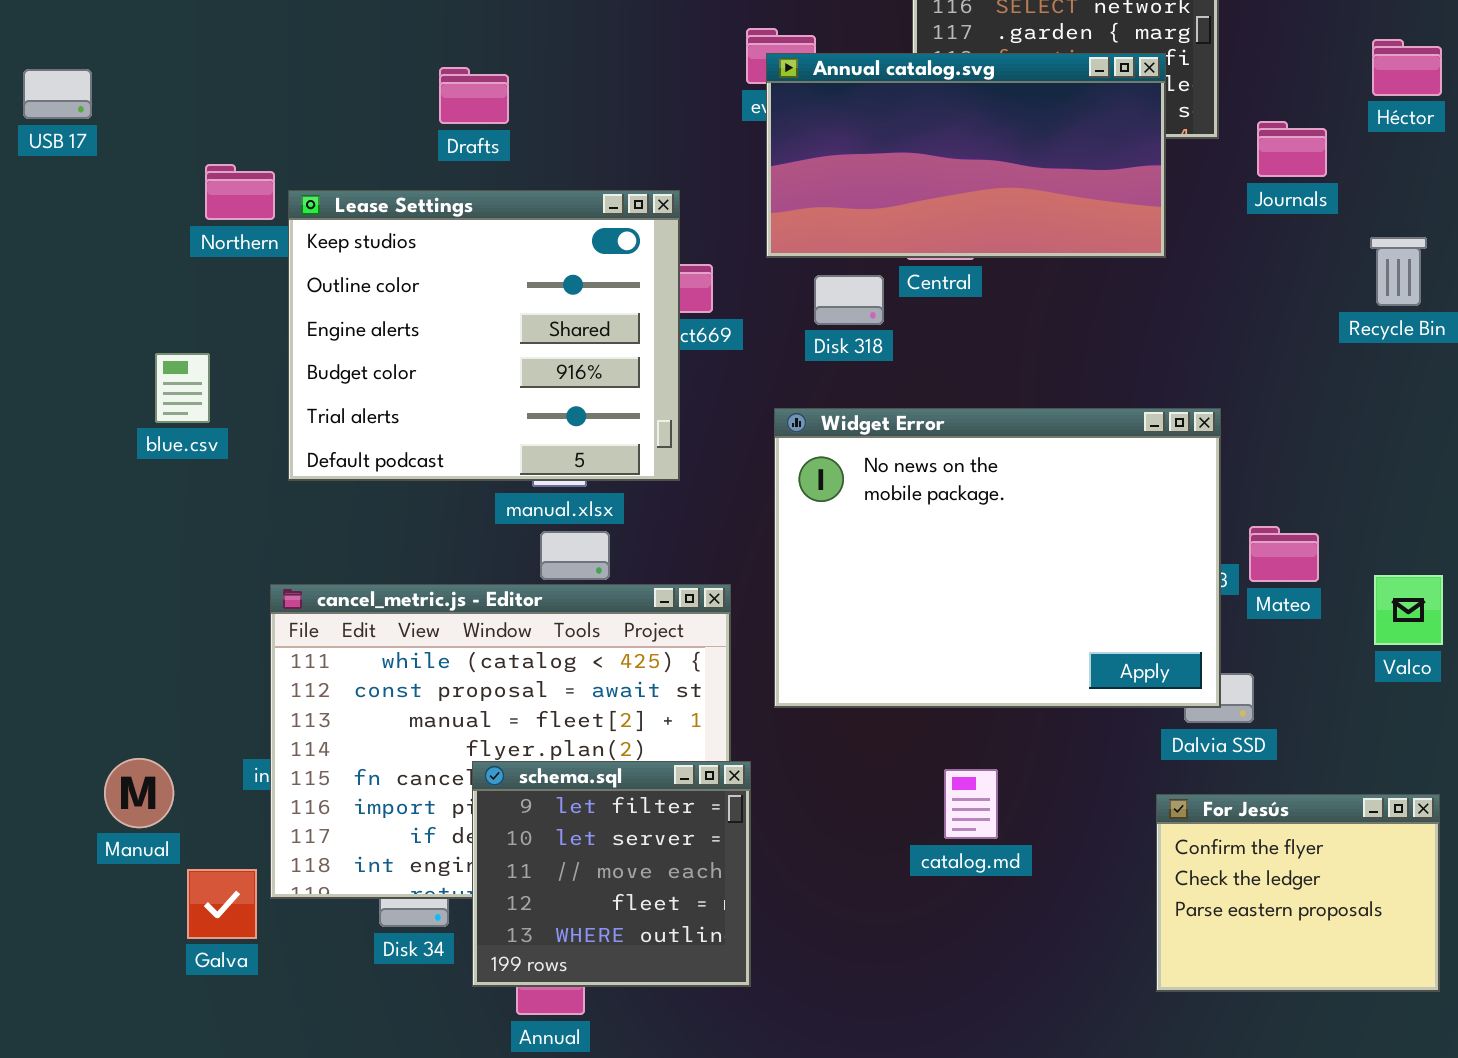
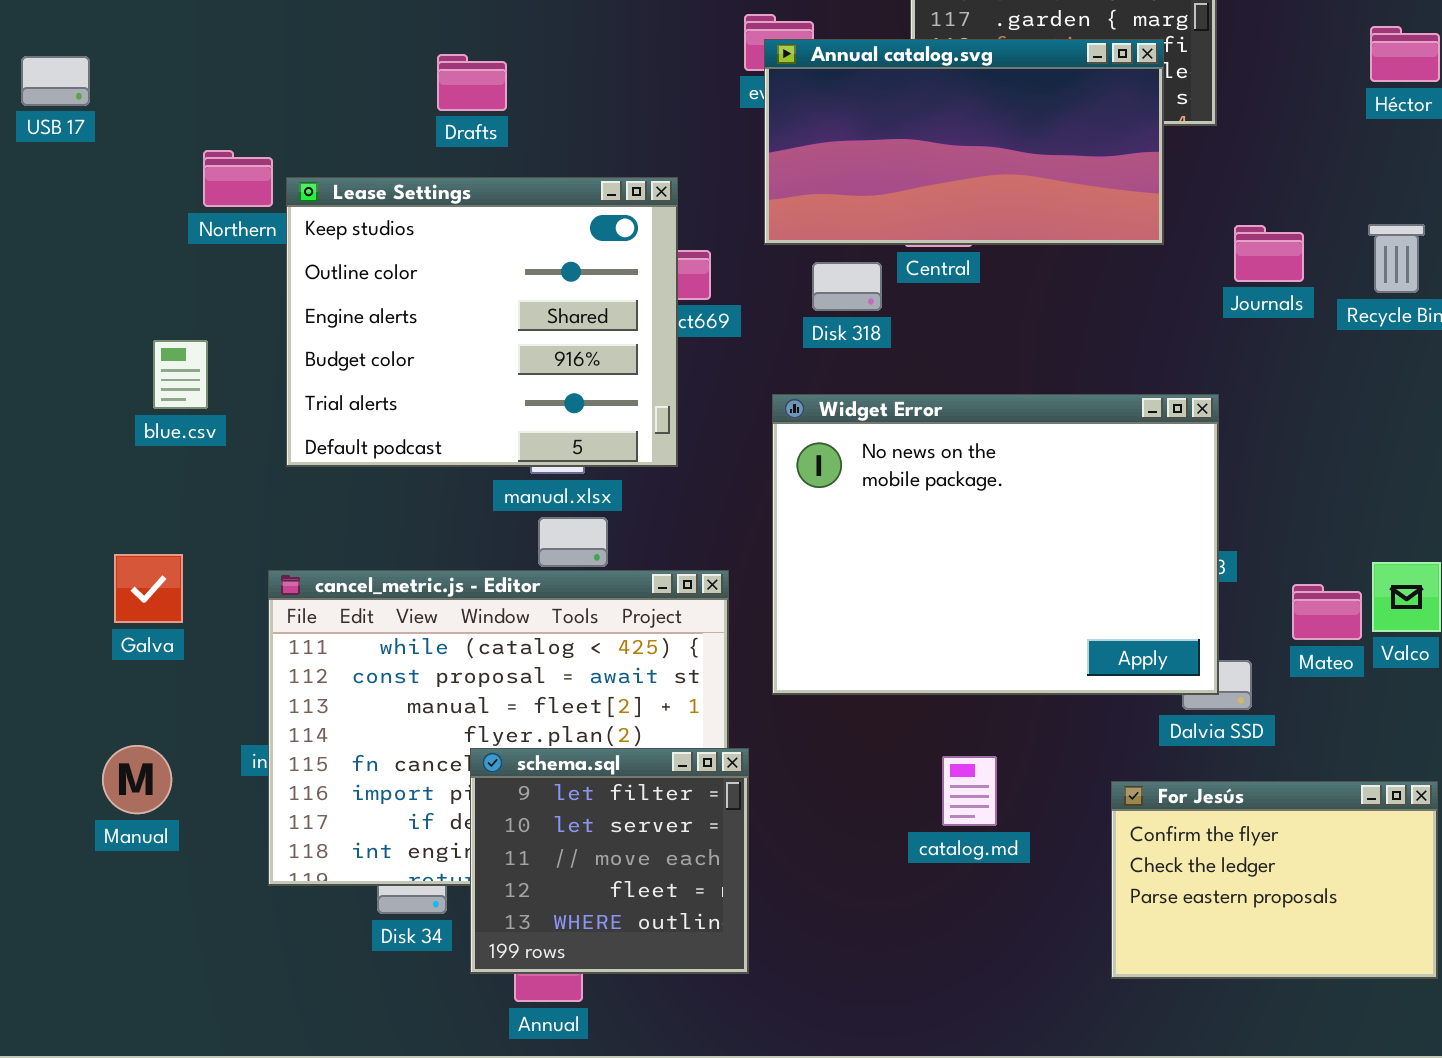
Journals: [1257,121,1327,177] -> [1234,225,1304,282], moved
Mateo: [1249,526,1319,582] -> [1292,584,1362,640], moved
For Jesús: [1156,794,1440,992] -> [1111,781,1438,979], resized
Galva: [187,869,257,939] -> [114,554,183,623], moved

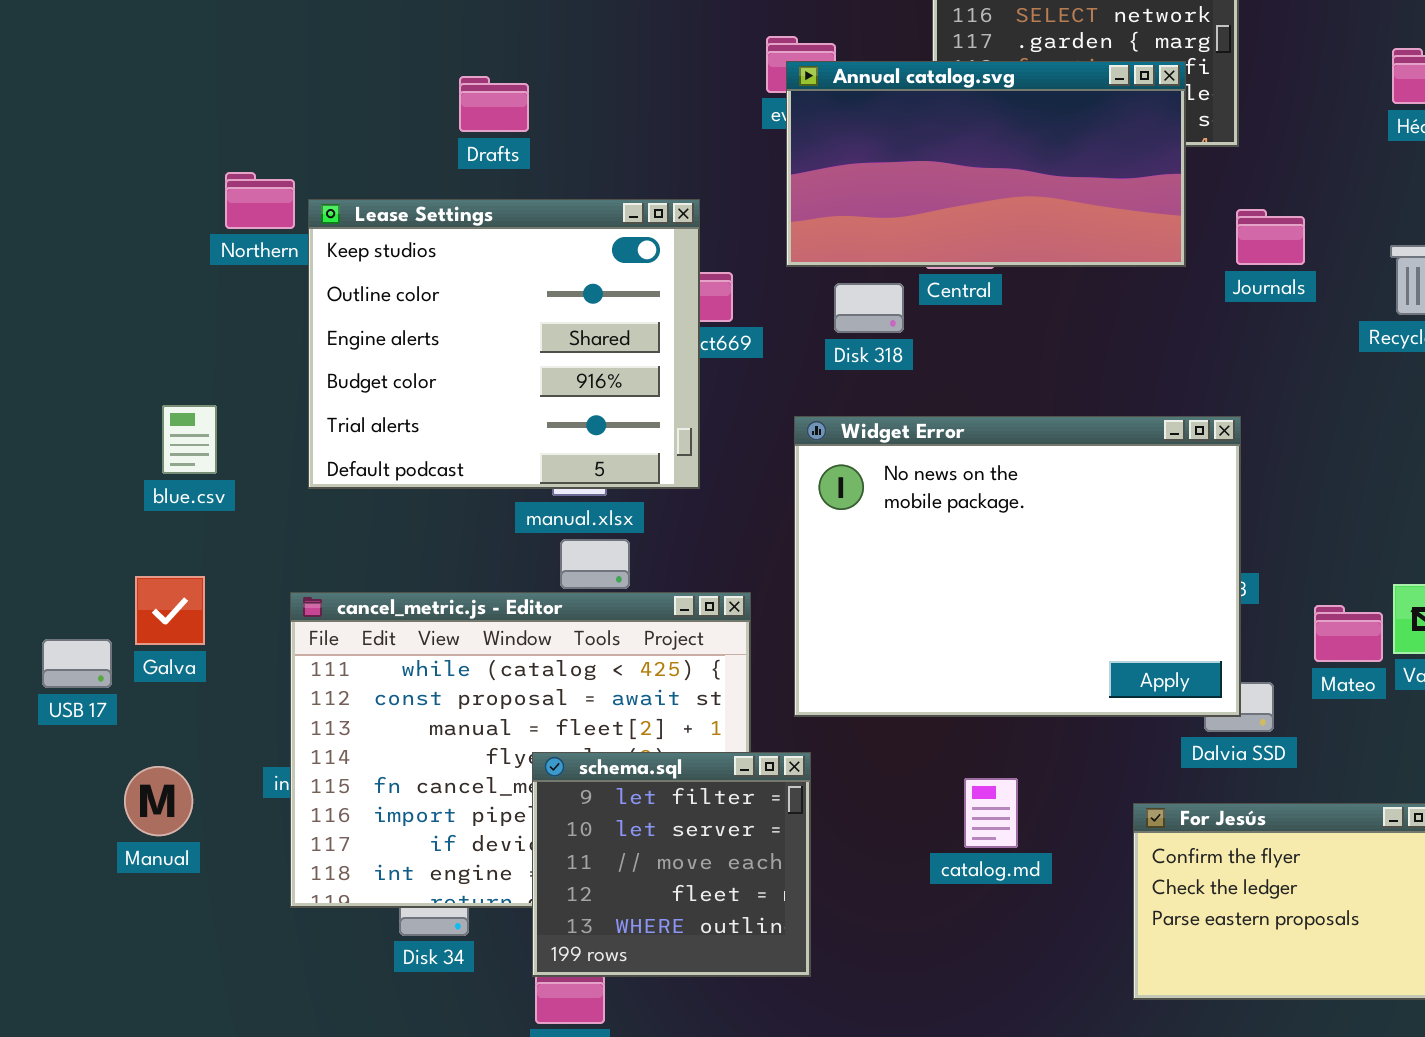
USB 17: [21,56,90,106] -> [42,639,112,688], moved
Journals: [1234,225,1304,282] -> [1236,209,1305,265], moved
blue.csv: [153,340,208,409] -> [162,405,217,474], moved
schema.sql: [470,748,749,974] -> [532,752,811,977], moved

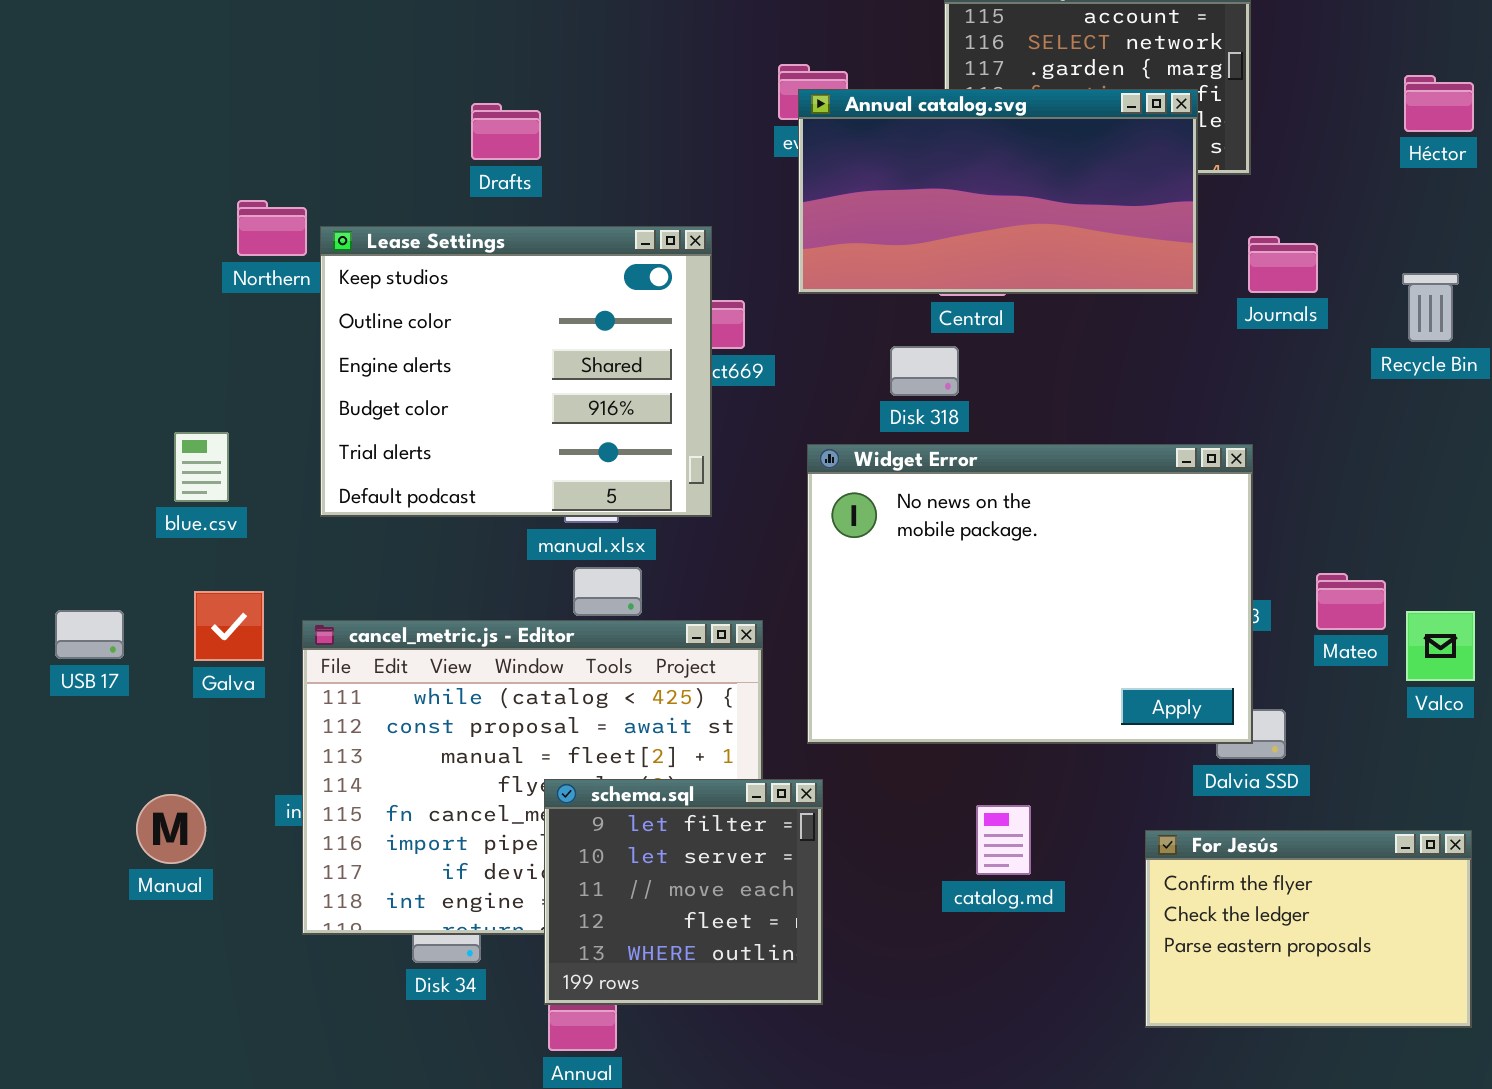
Disk 318: [834,283,904,333] -> [890,346,959,396], moved
Galva: [135,576,205,645] -> [194,591,264,661], moved
Mateo: [1314,605,1383,662] -> [1316,573,1386,630], moved
USB 17: [42,639,112,688] -> [55,610,124,659], moved

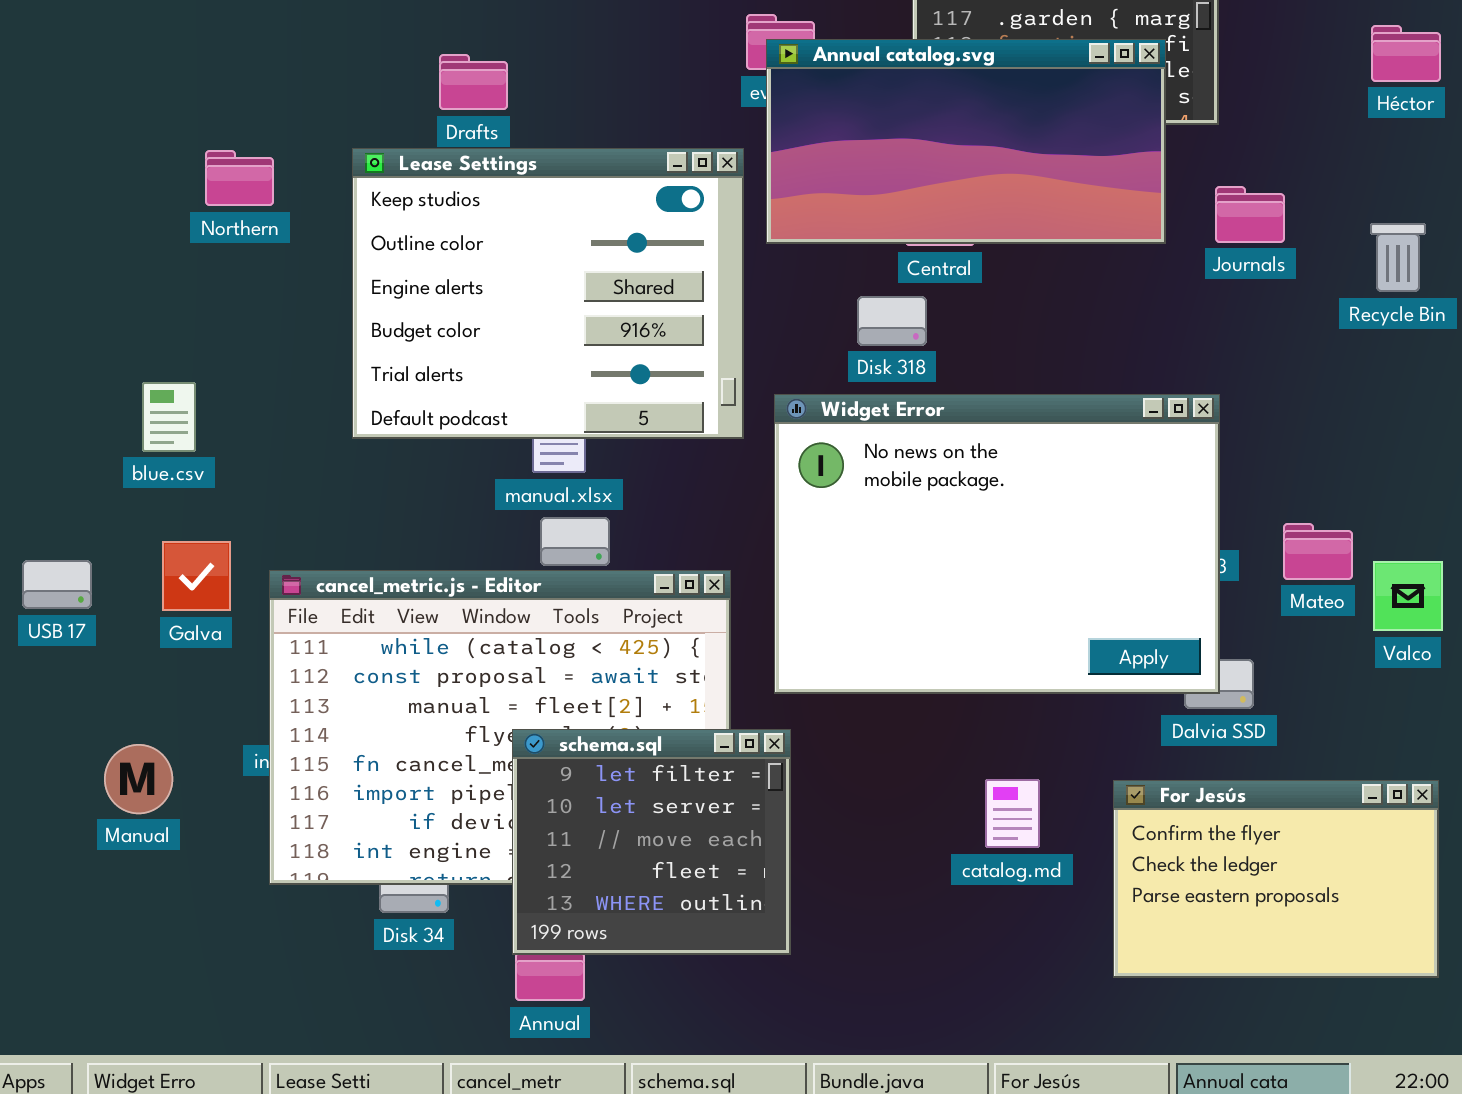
Lease Settings: [320,226,712,517] -> [352,148,744,439], moved
catalog.md: [976,805,1031,875] -> [985,779,1040,848], moved

